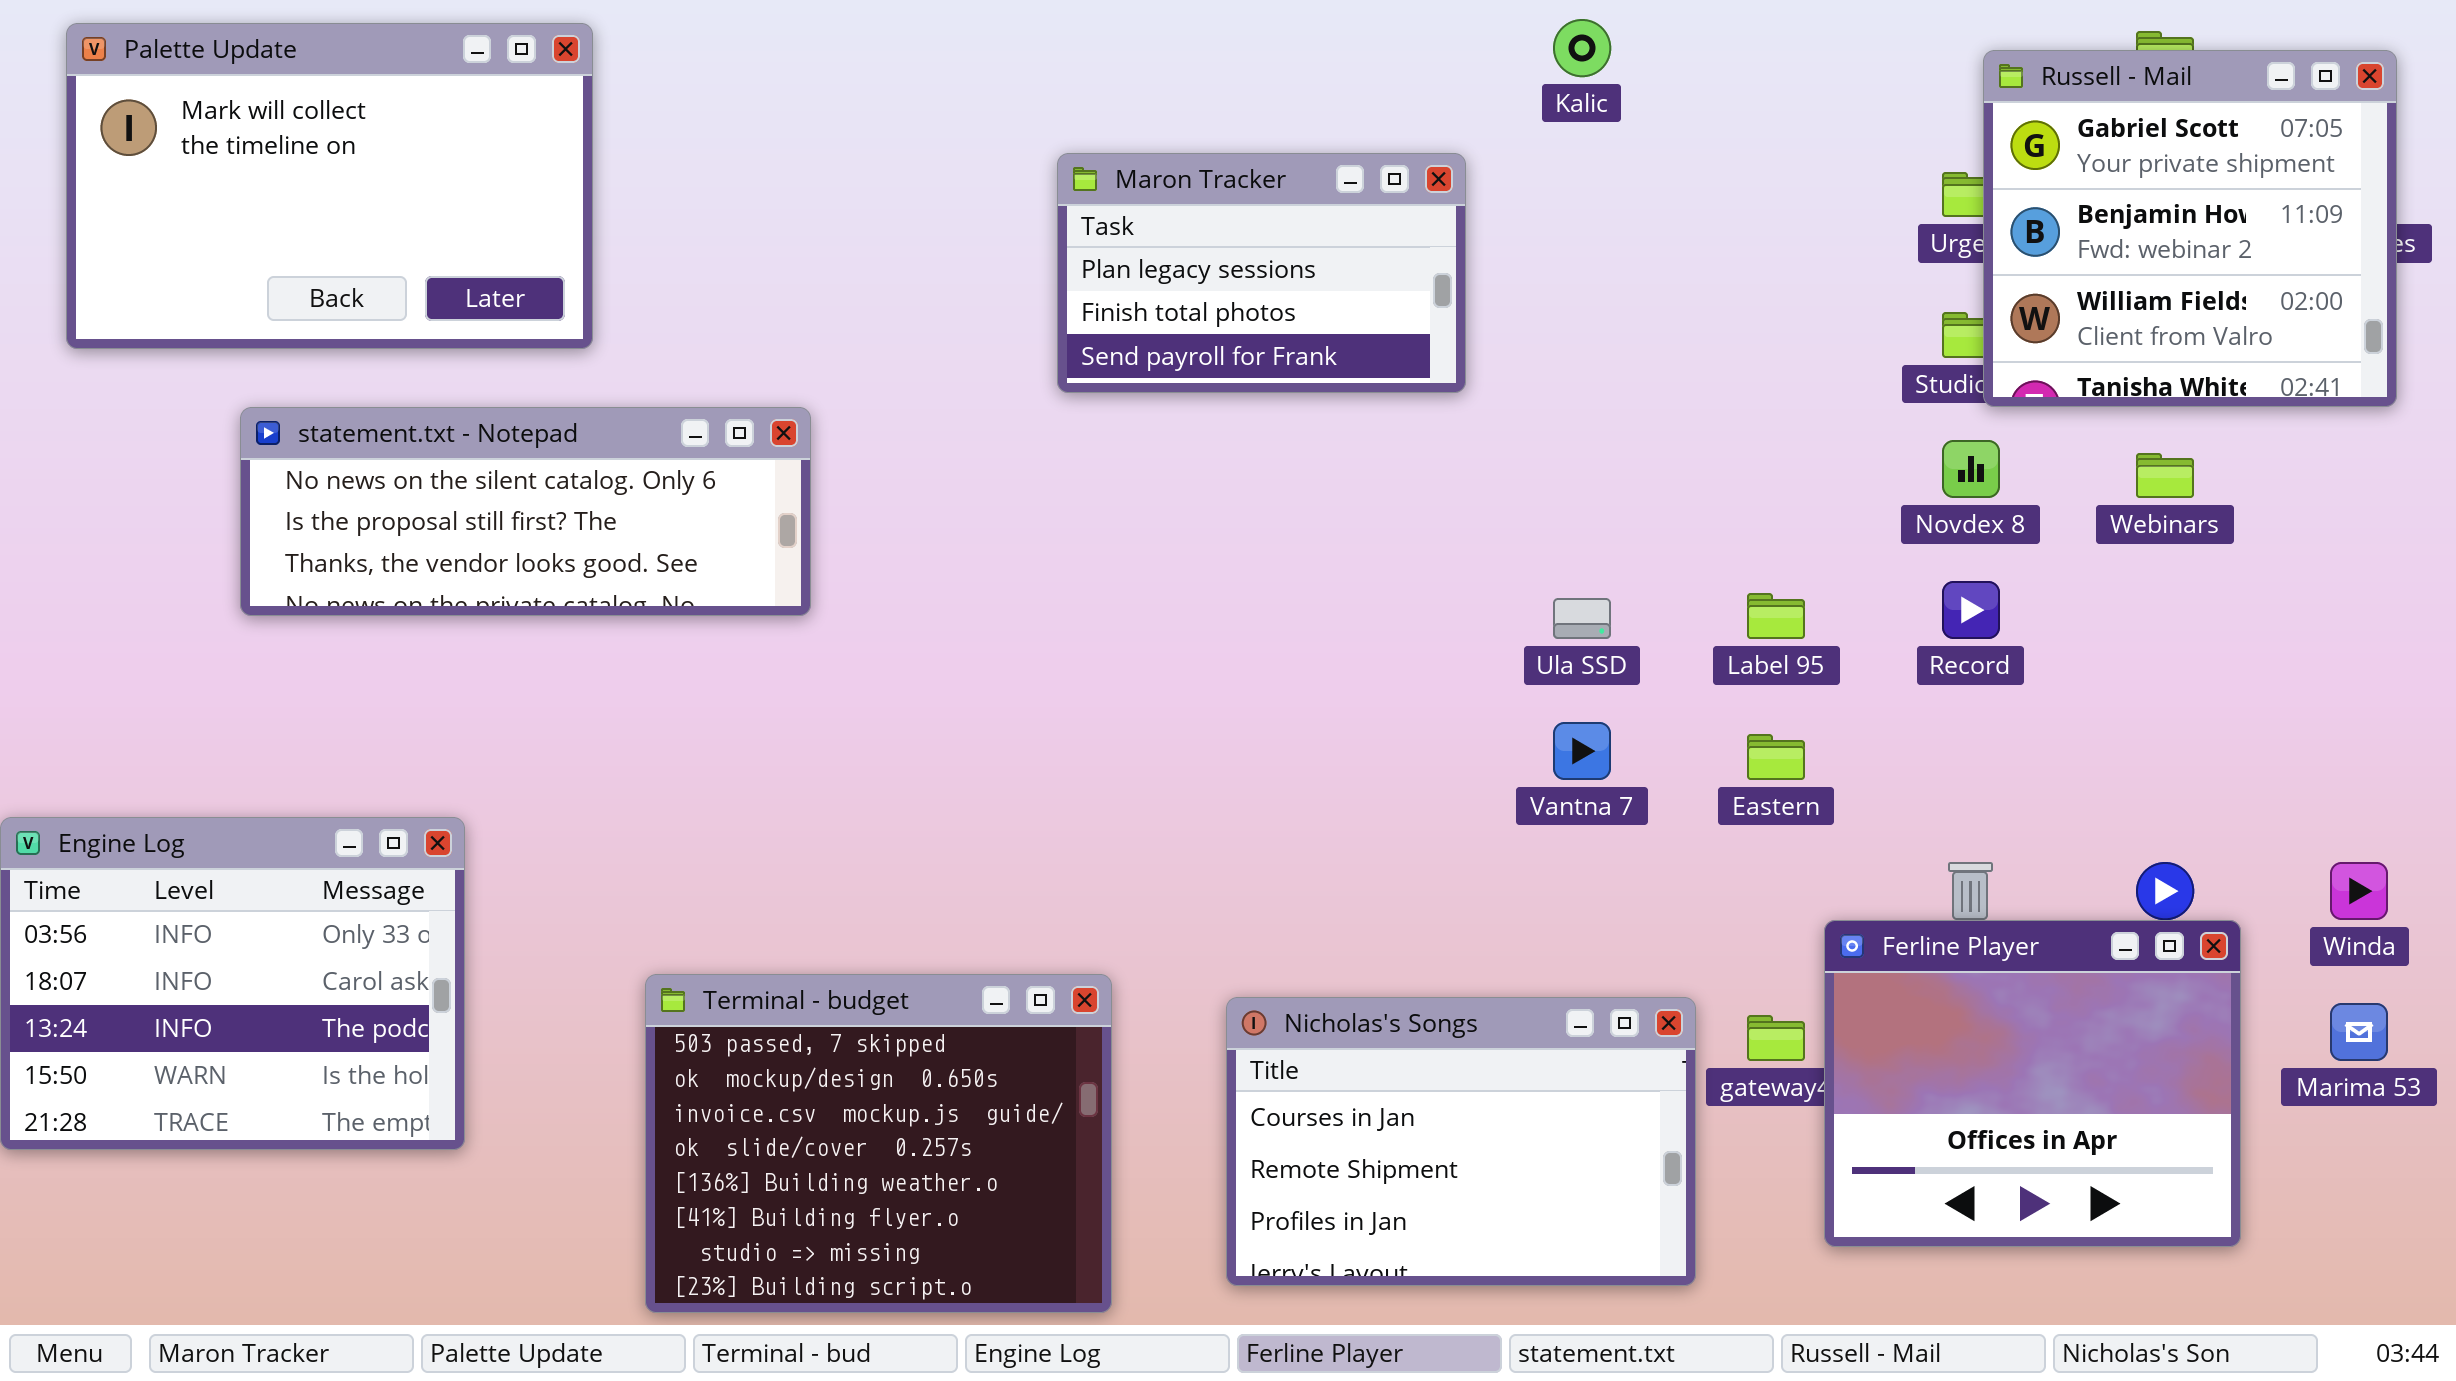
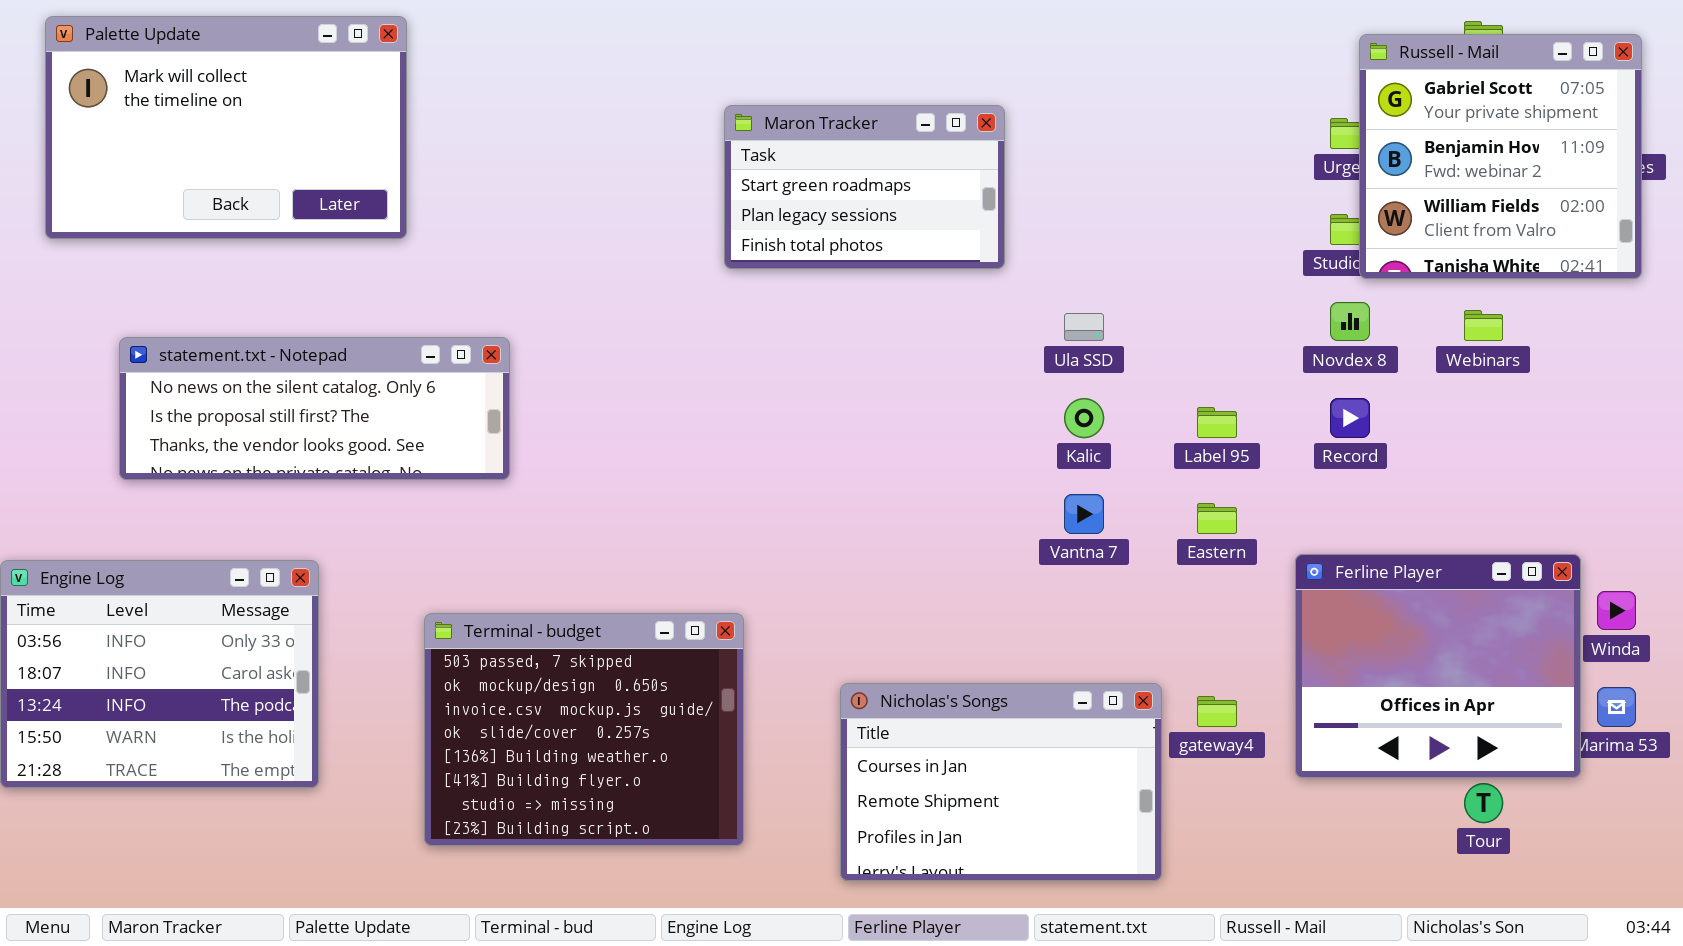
Kalic: [1553,19,1611,77] -> [1064,398,1104,438], moved
Maron Tracker: [1057,153,1466,393] -> [724,105,1005,269], scrolled up 1 row
statement.txt - Notepad: [240,407,811,616] -> [119,337,510,480], moved
Ula SSD: [1553,598,1611,639] -> [1064,313,1104,341], moved
Ferline Player: [1824,920,2241,1247] -> [1295,554,1581,778], moved
Terminal - budget: [645,974,1112,1313] -> [424,613,744,846], moved

